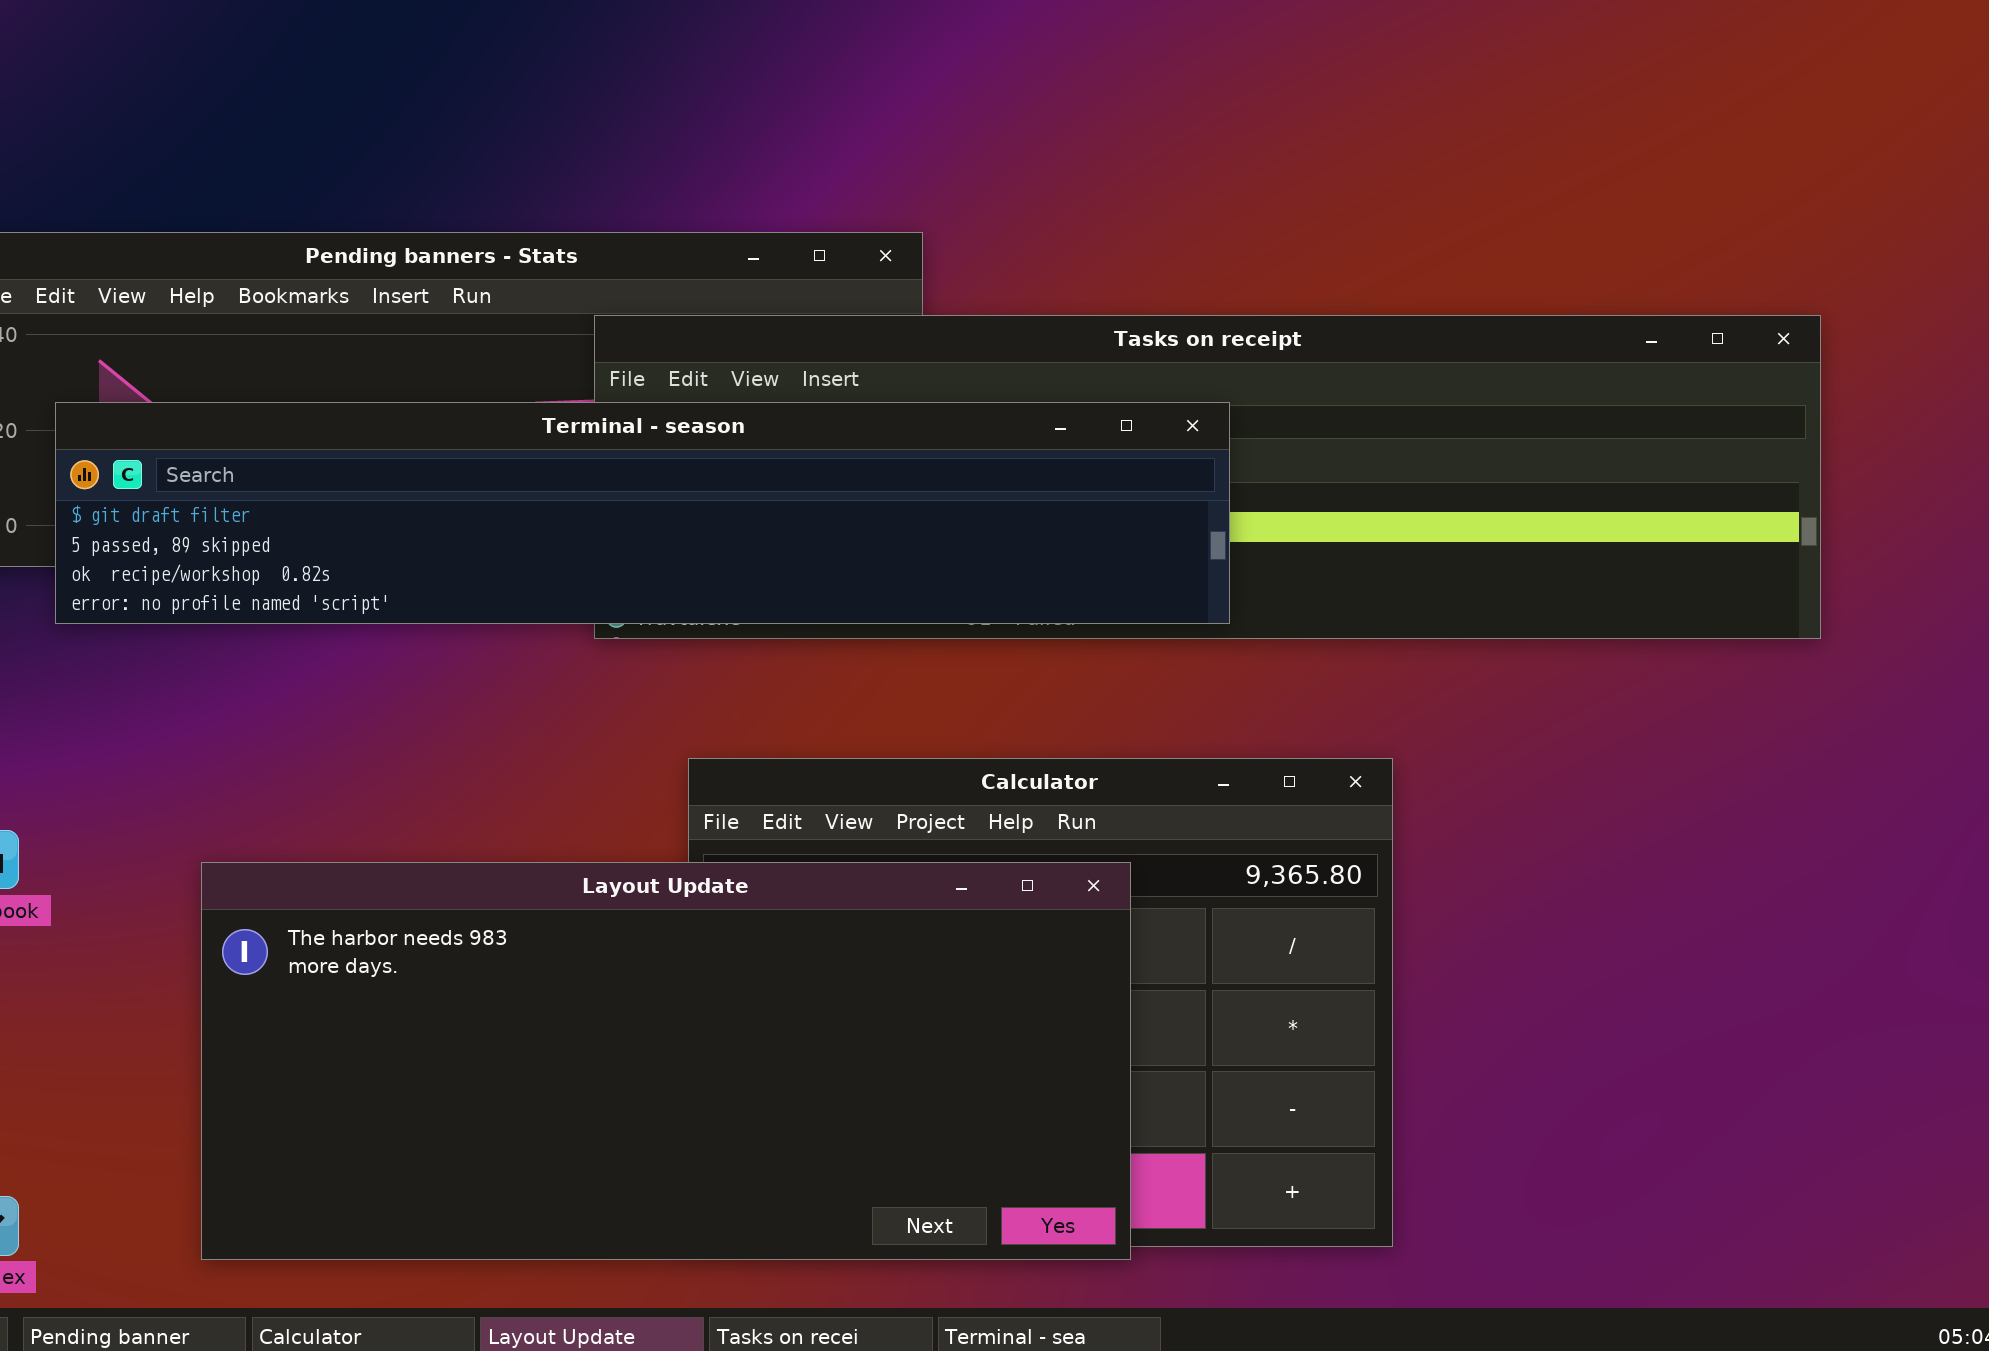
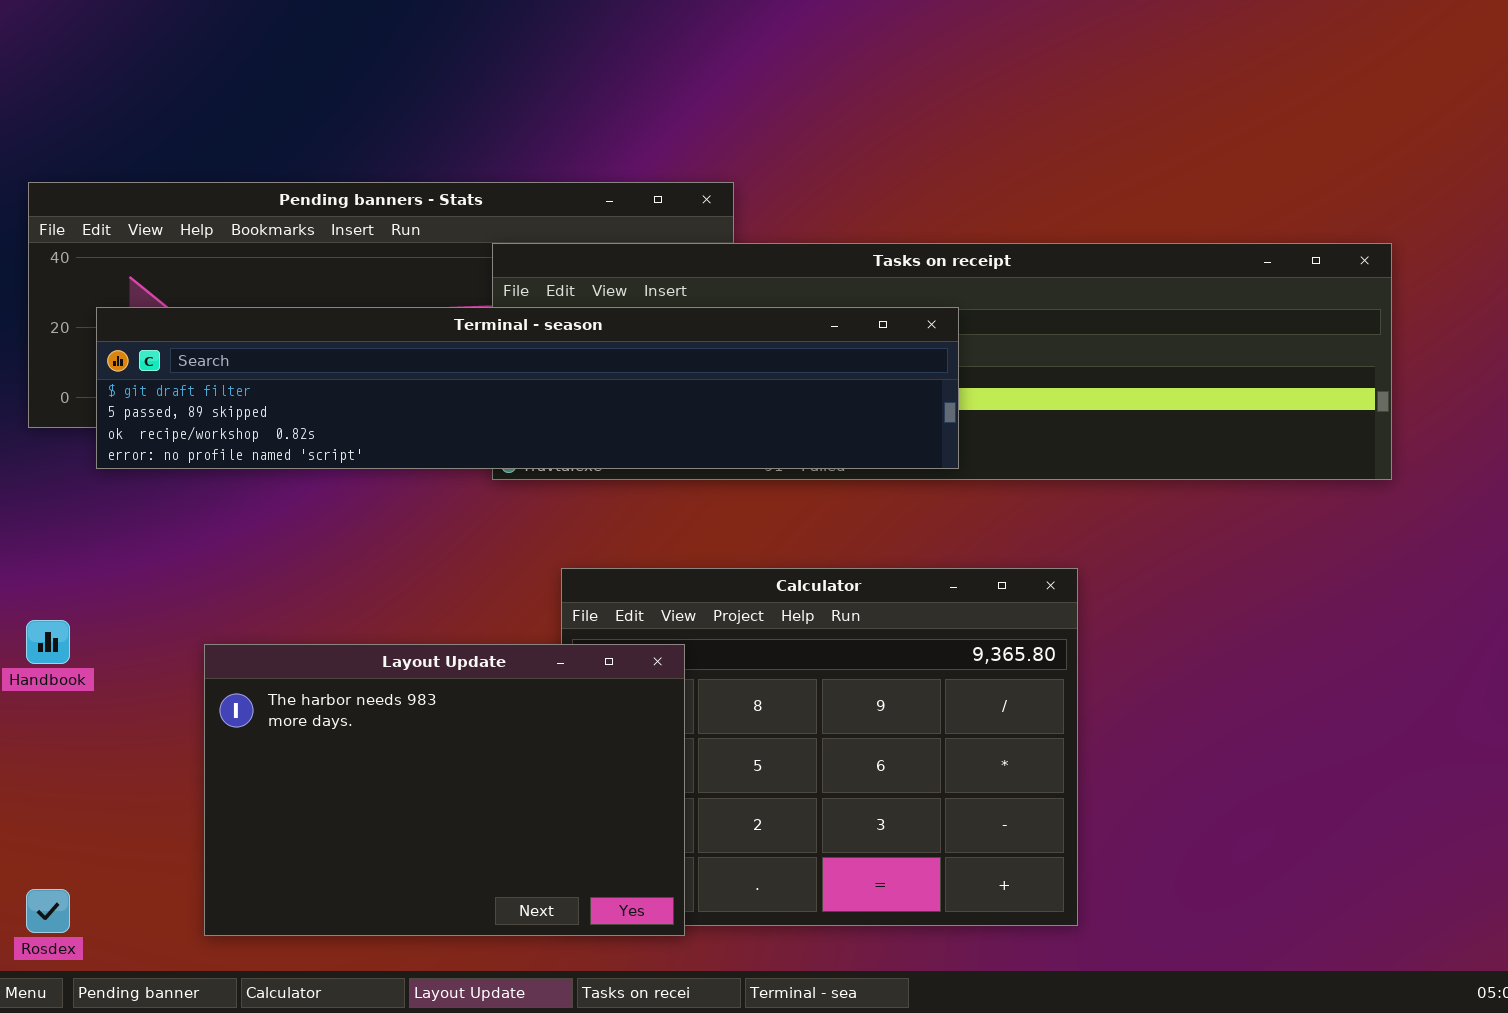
Layout Update: [201,862,1131,1260] -> [204,644,685,936], resized

